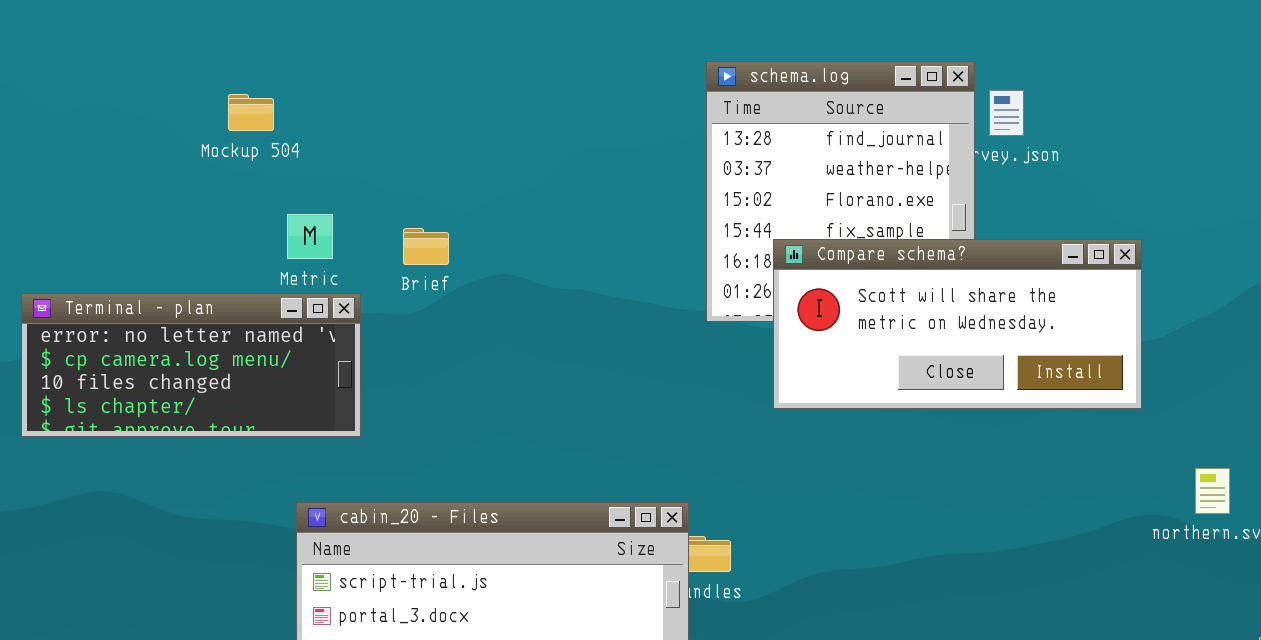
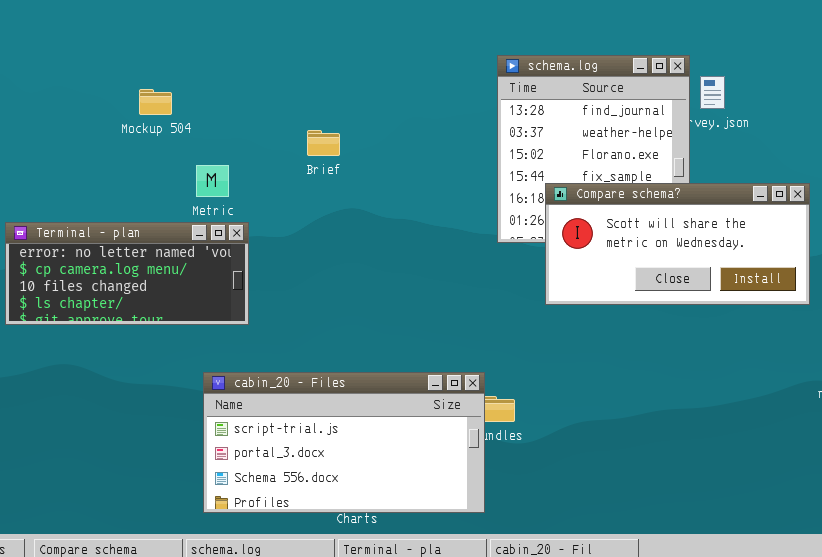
Mockup 504: [228,94,274,131] -> [139,89,172,115], moved
Brief: [403,228,449,265] -> [307,130,340,156], moved

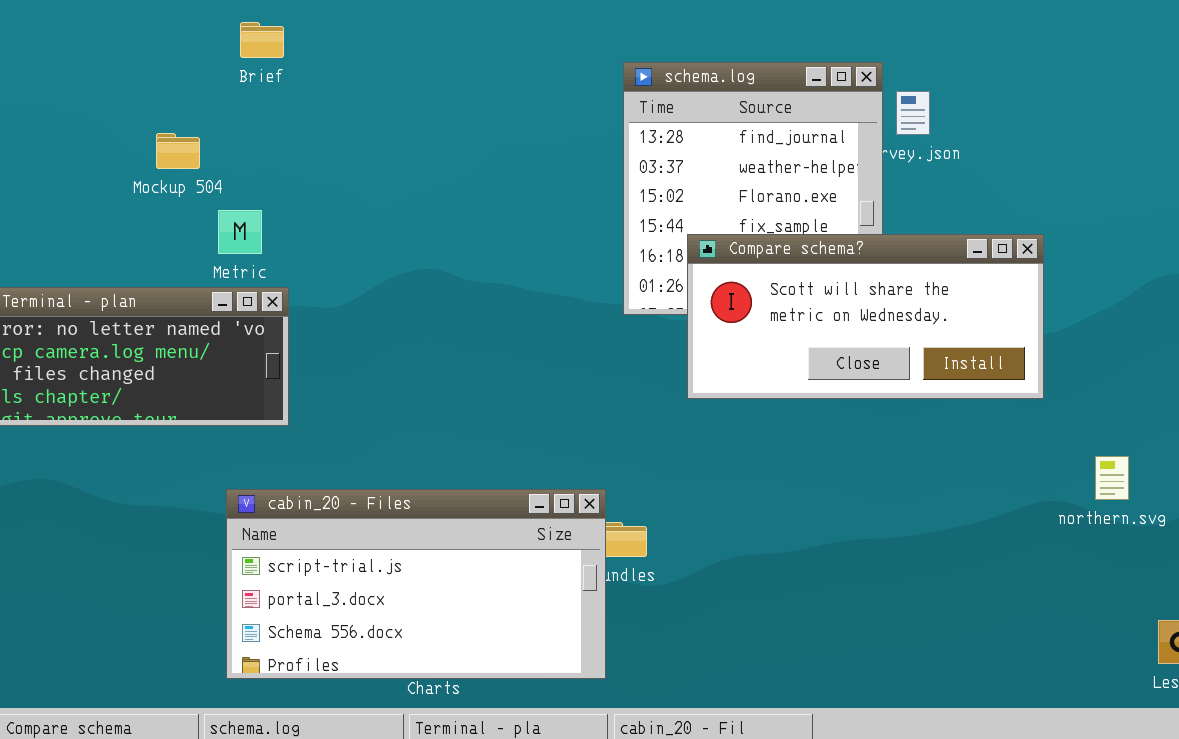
Mockup 504: [139,89,172,115] -> [156,133,200,169], moved
Brief: [307,130,340,156] -> [240,22,284,58], moved

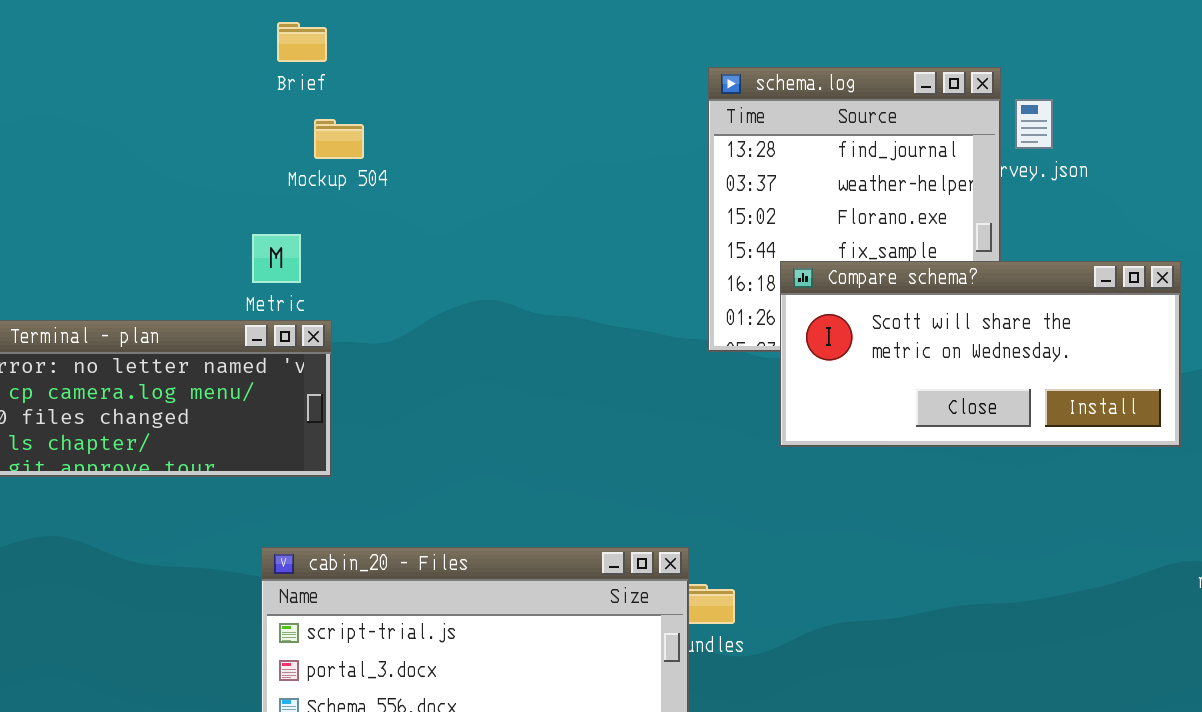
Mockup 504: [156,133,200,169] -> [314,119,364,159], moved

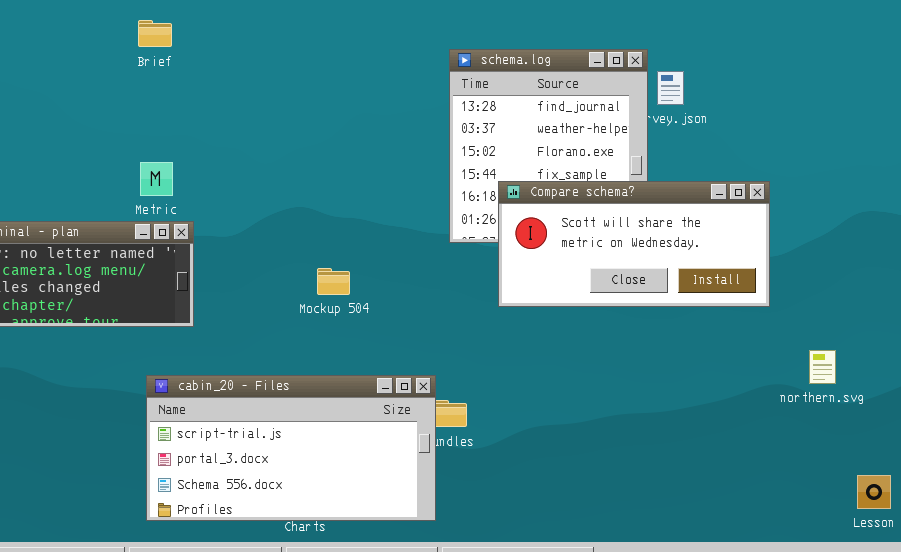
Brief: [277,22,327,62] -> [138,20,172,47], moved
Mockup 504: [314,119,364,159] -> [317,268,350,295], moved

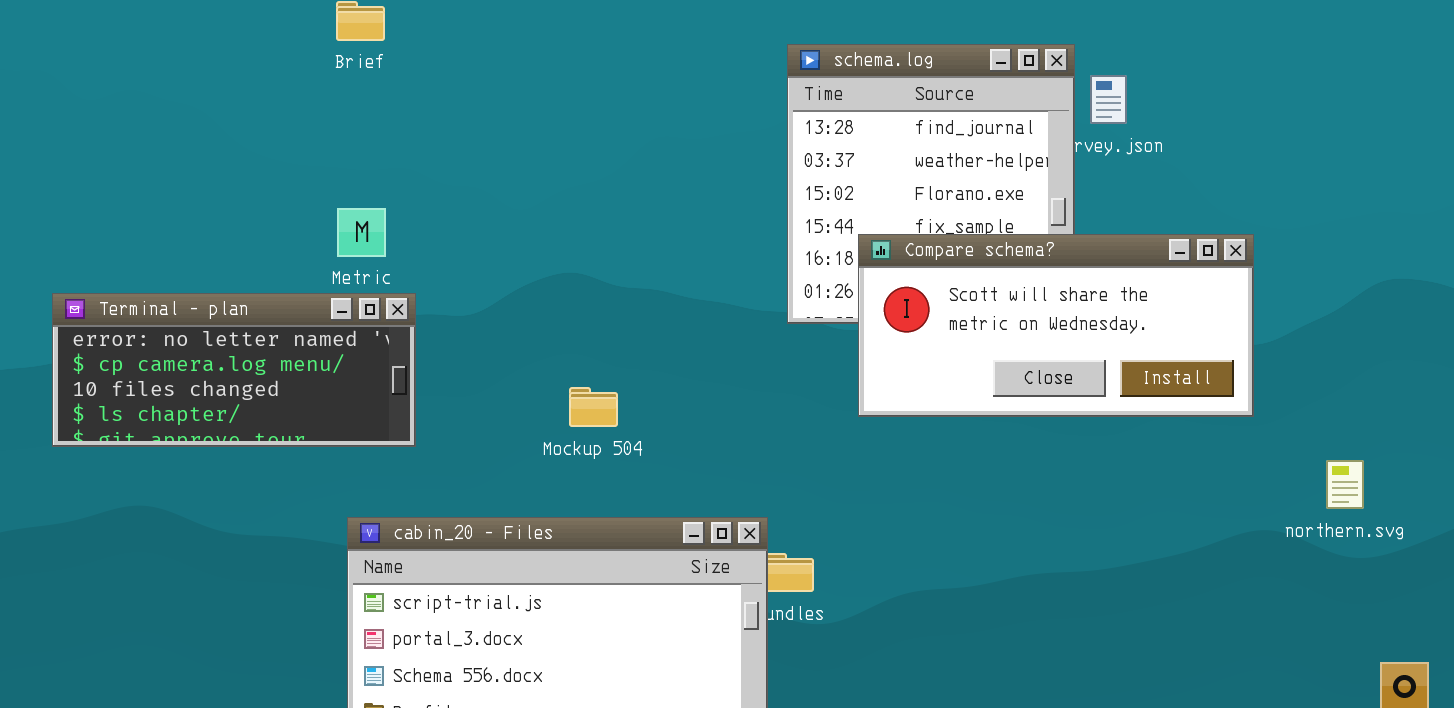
Mockup 504: [317,268,350,295] -> [569,387,618,427], moved
northern.svg: [809,350,836,384] -> [1326,460,1364,509], moved

